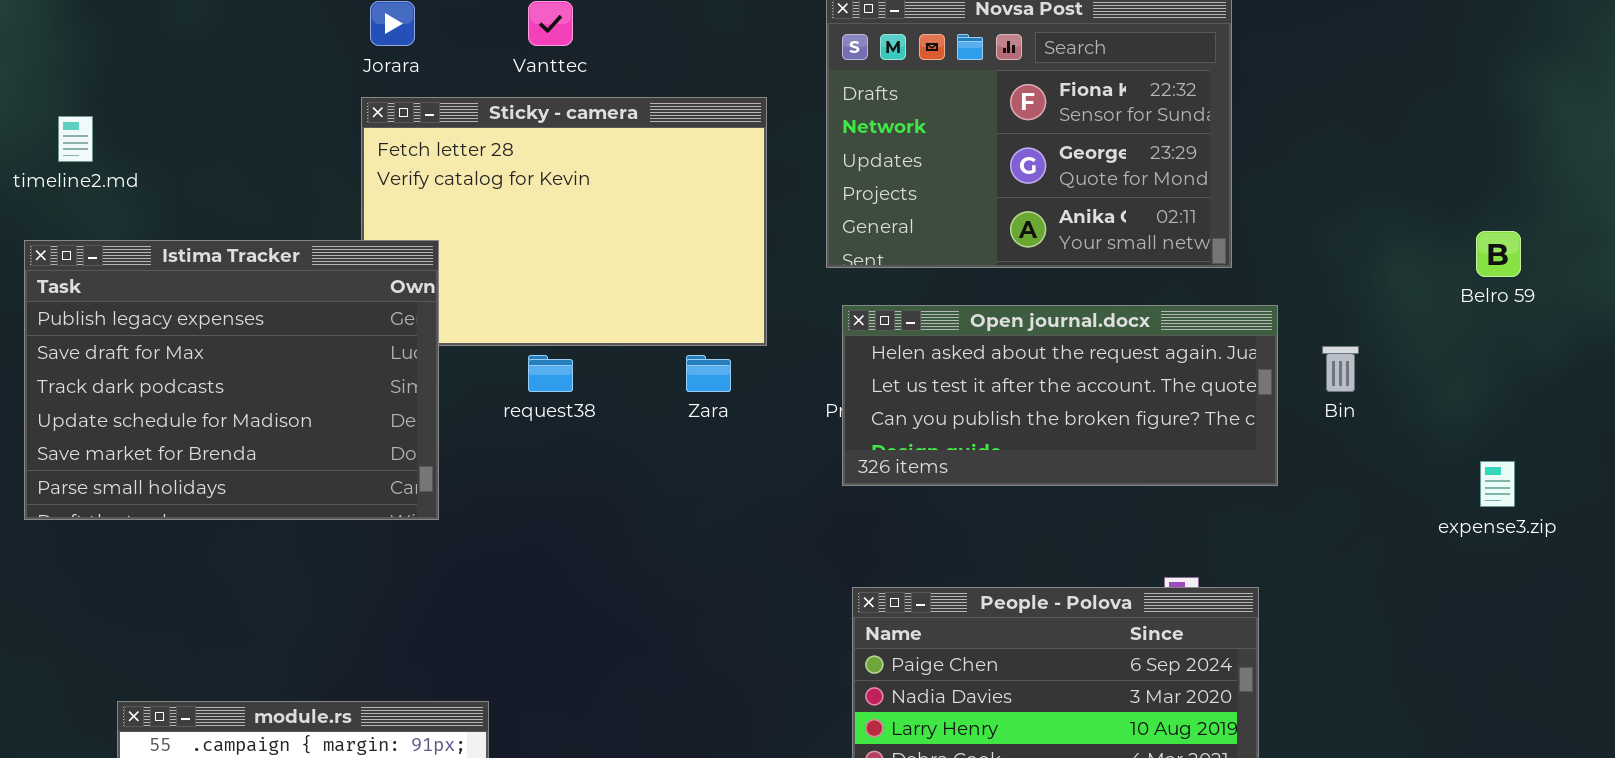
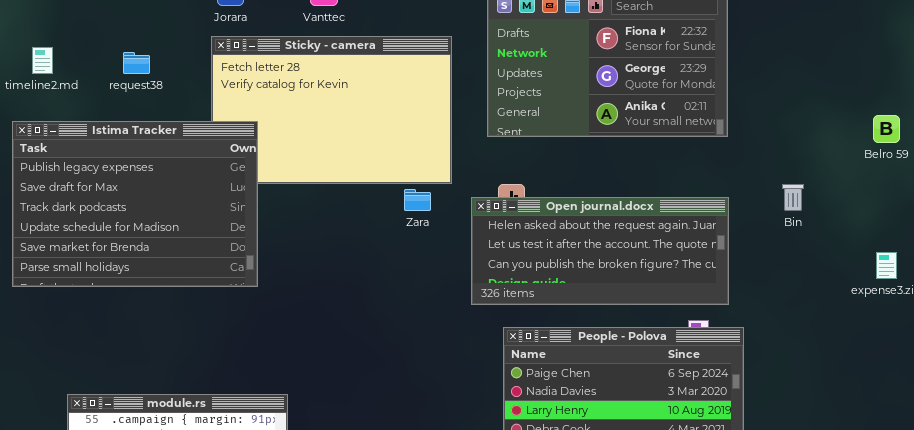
Open journal.docx: [842,305,1278,486] -> [471,197,729,305], moved
request38: [528,355,573,392] -> [123,52,150,74], moved

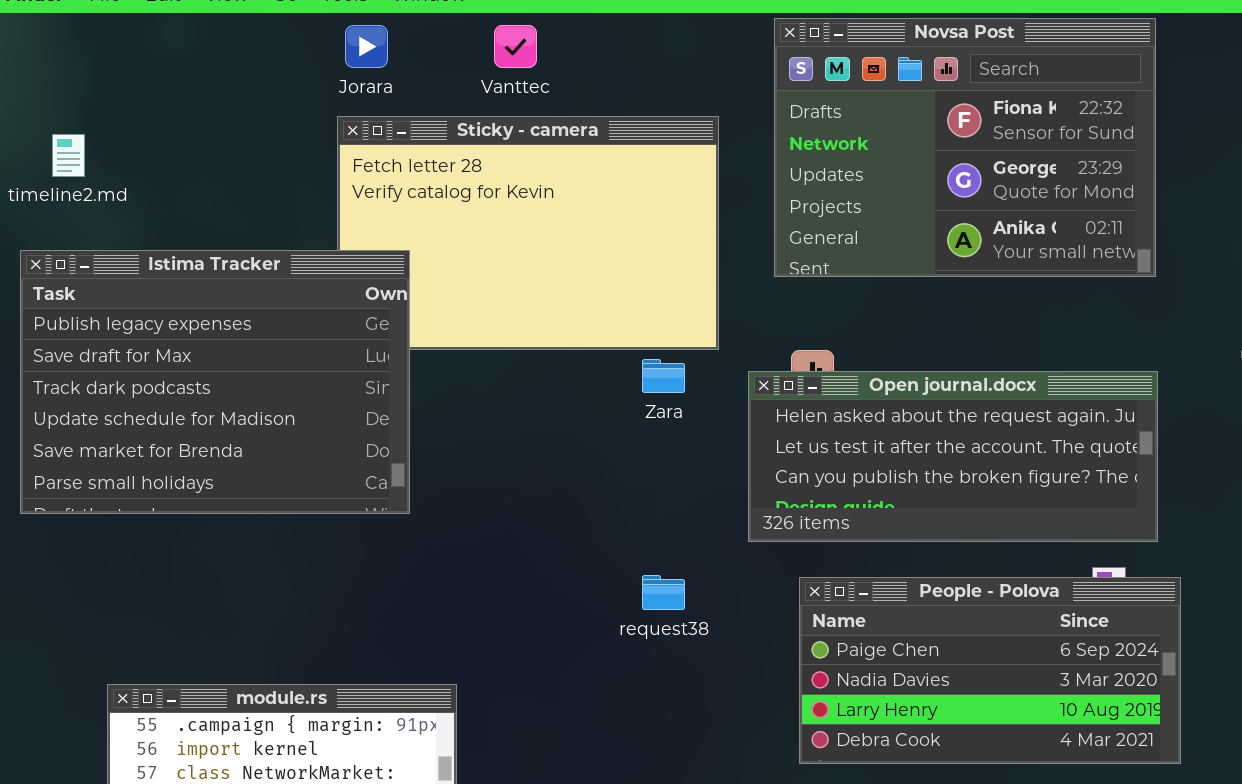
request38: [123,52,150,74] -> [642,575,685,610], moved

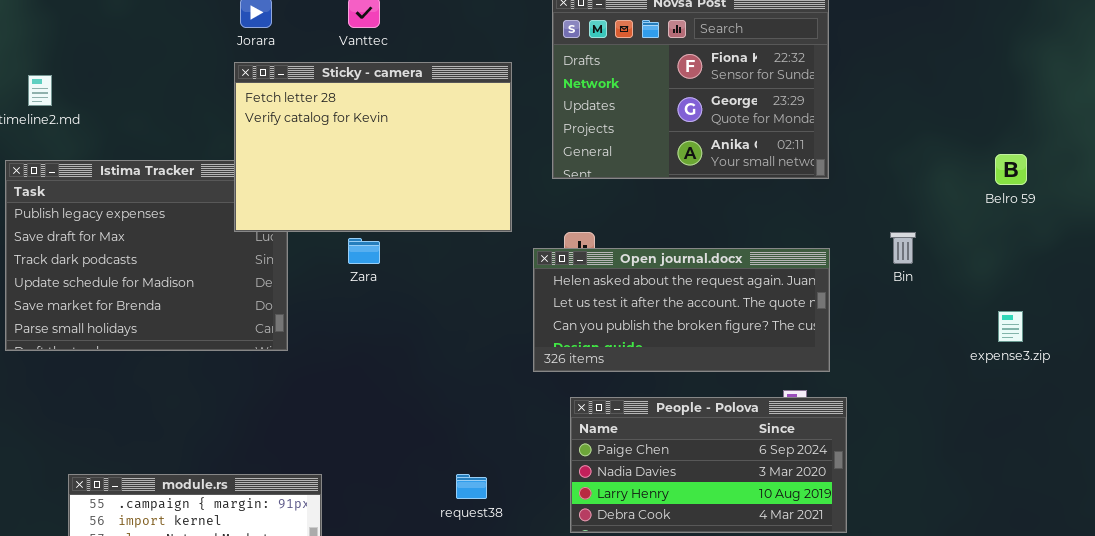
Sticky - camera: [337,116,719,350] -> [234,62,512,232], raised
Zara: [642,359,685,393] -> [348,238,380,264], moved
request38: [642,575,685,610] -> [456,474,487,499], moved

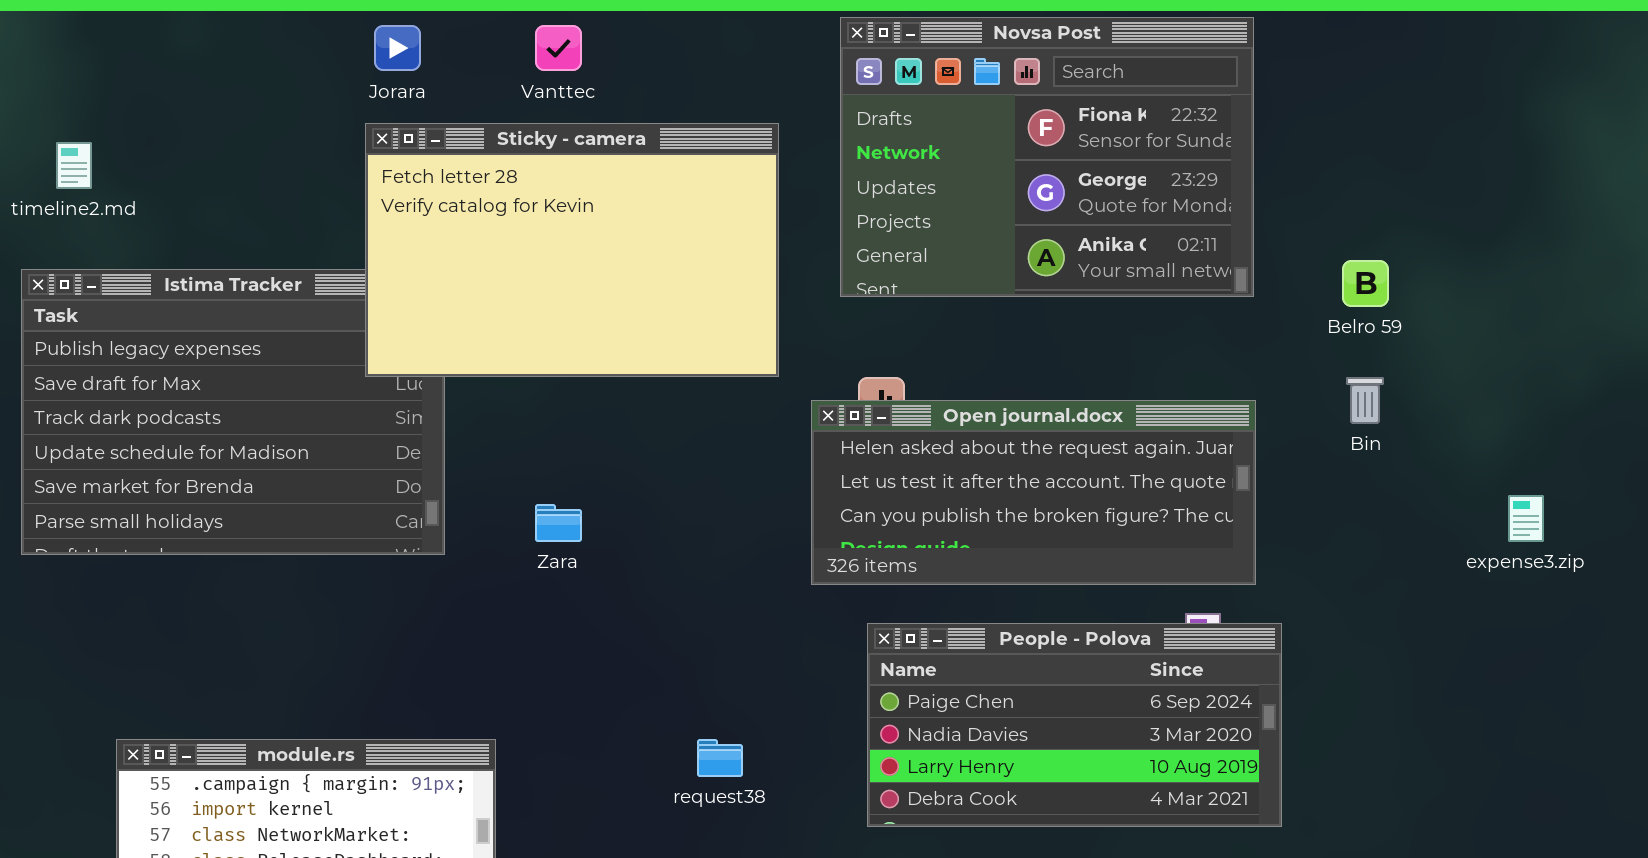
Belro 59: [995,154,1027,185] -> [1342,260,1389,307], moved
Zara: [348,238,380,264] -> [535,504,582,542], moved

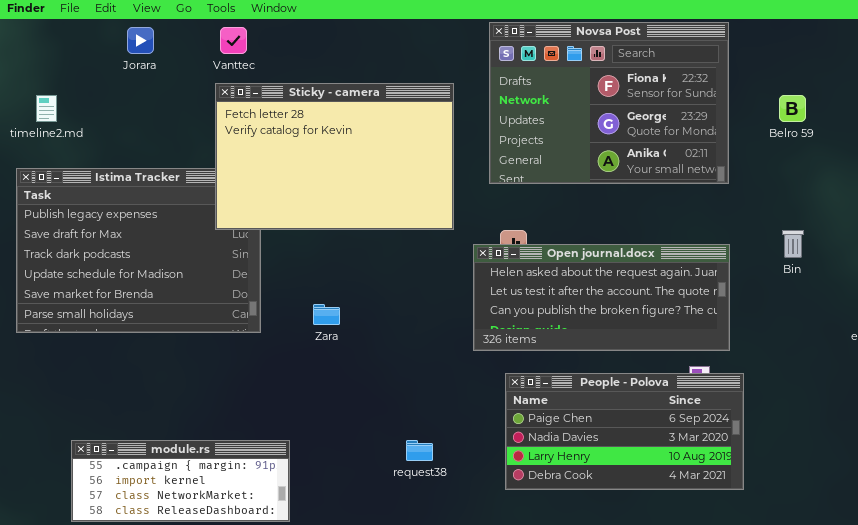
Jorara: [374,25,421,71] -> [127,27,154,54], moved
Vanttec: [535,25,582,71] -> [220,27,247,54], moved
Belro 59: [1342,260,1389,307] -> [779,95,806,122], moved

